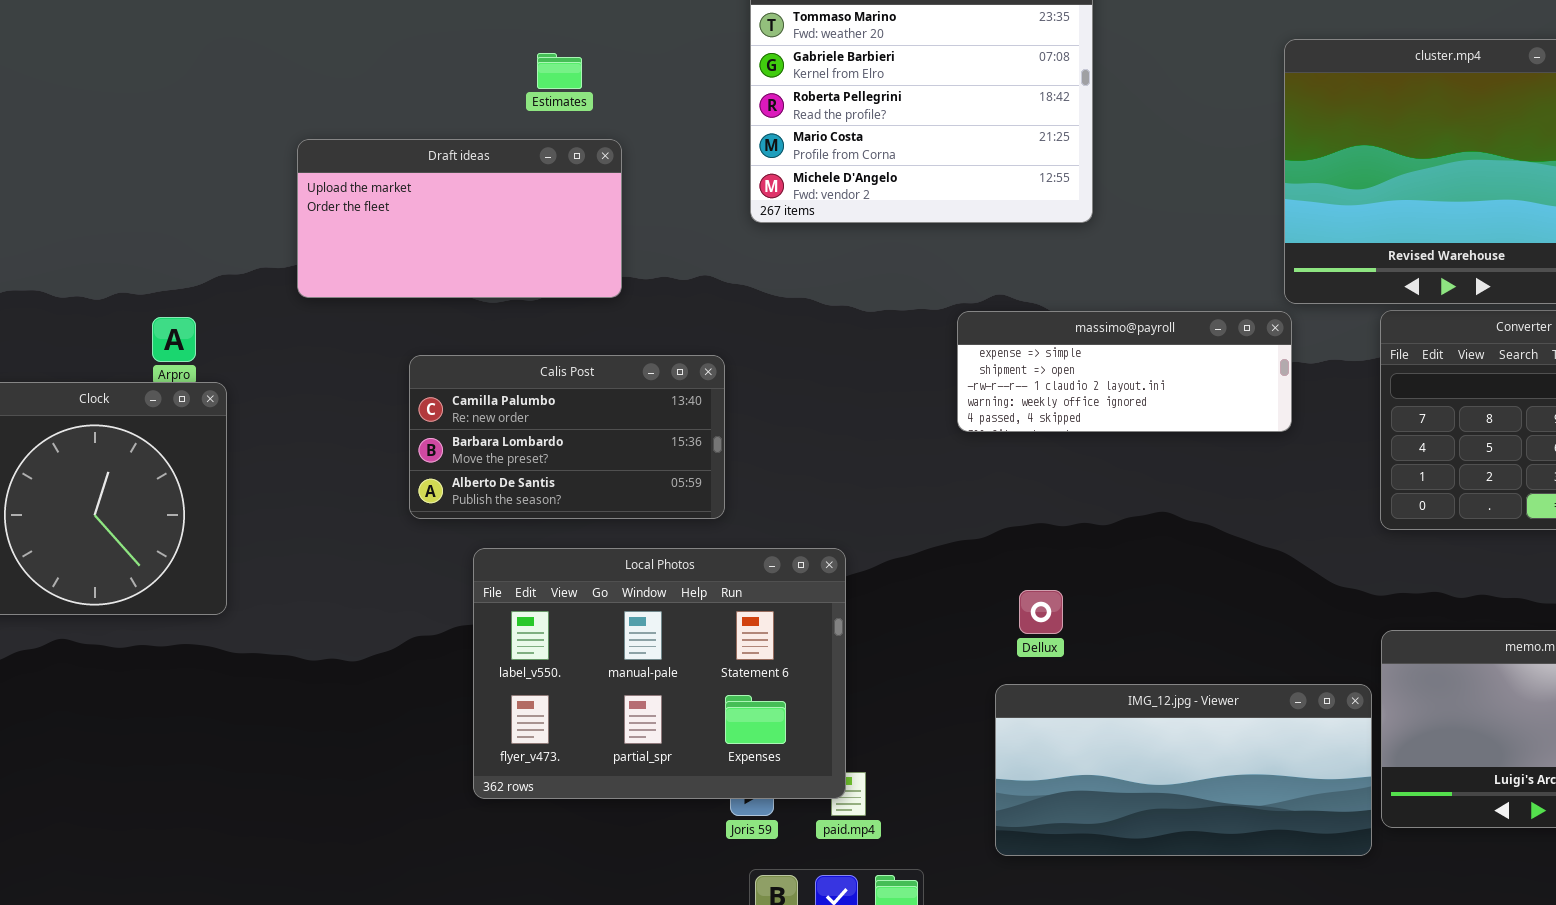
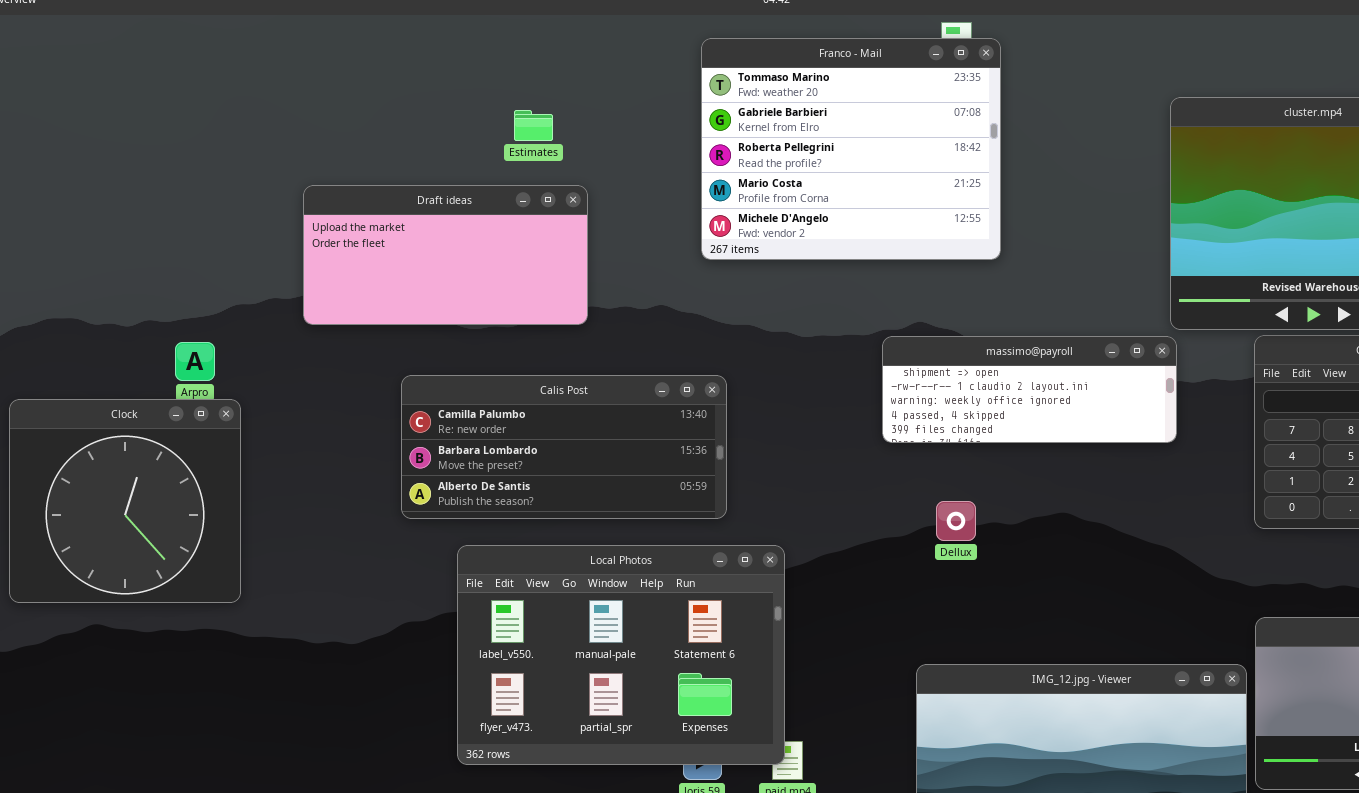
massimo@payroll: [957,311,1292,432] -> [882,336,1177,443], scrolled down 1 row
Calis Post: [409,355,725,519] -> [401,375,727,519], resized
Dellux: [1019,590,1063,634] -> [936,501,976,541], moved

